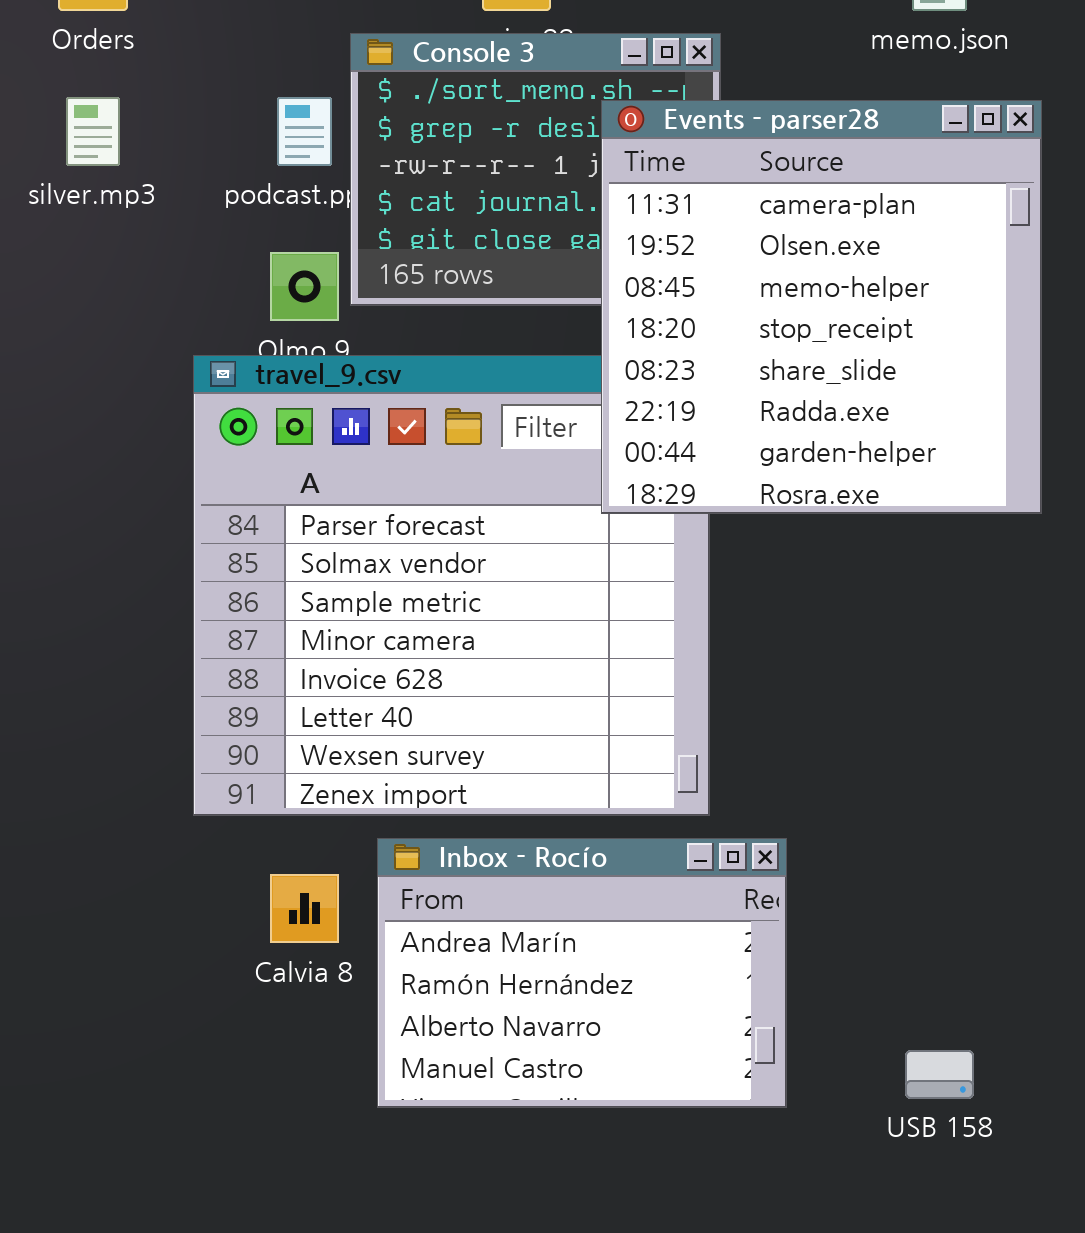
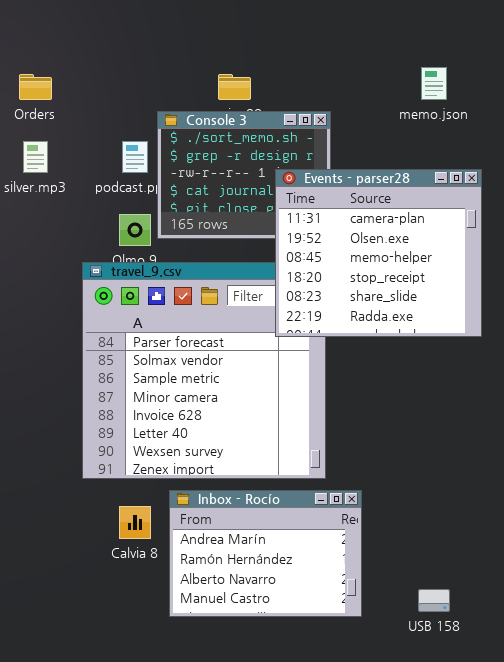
Events - parser28: [601,100,1042,514] -> [275,169,482,337], resized

